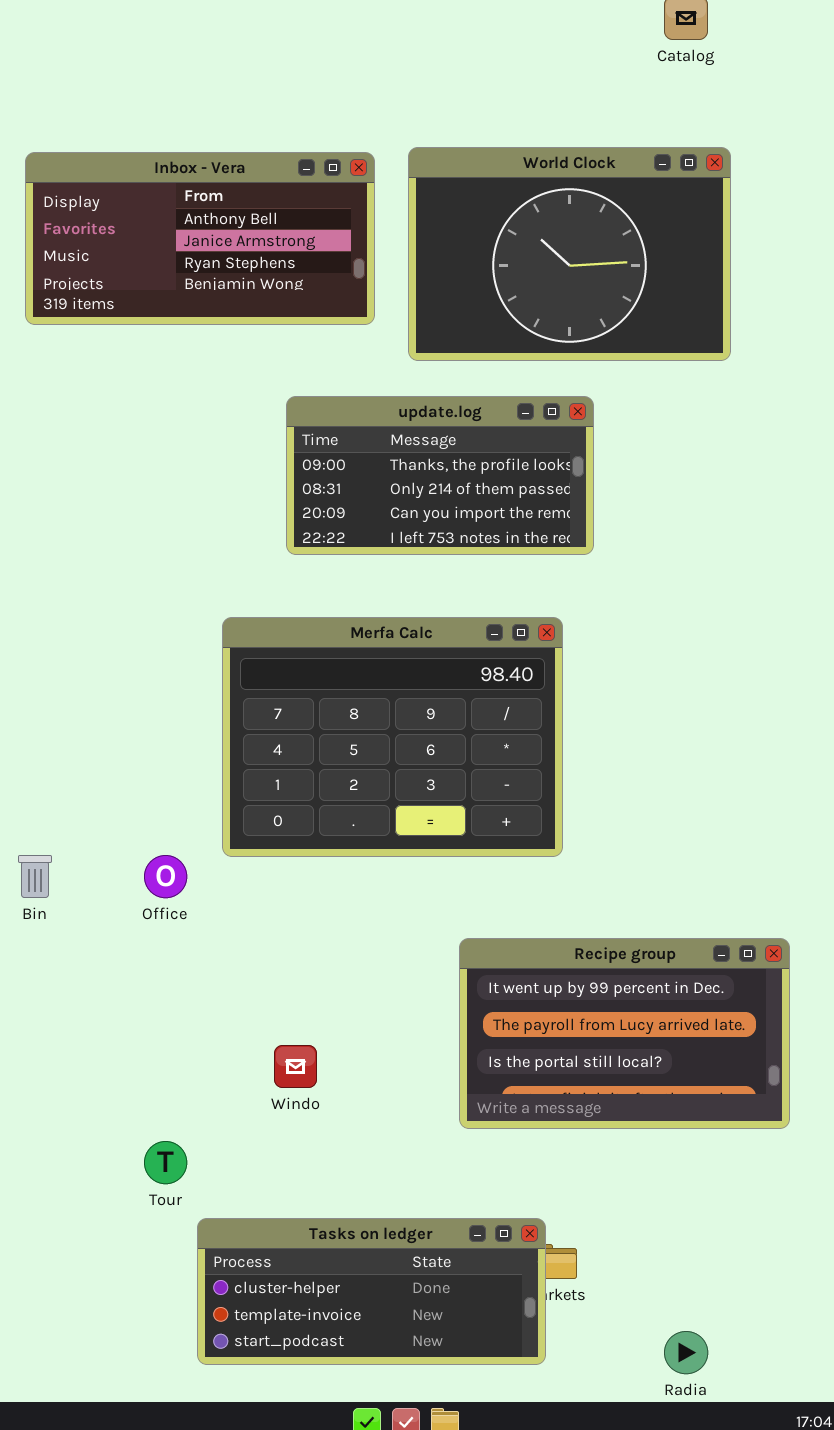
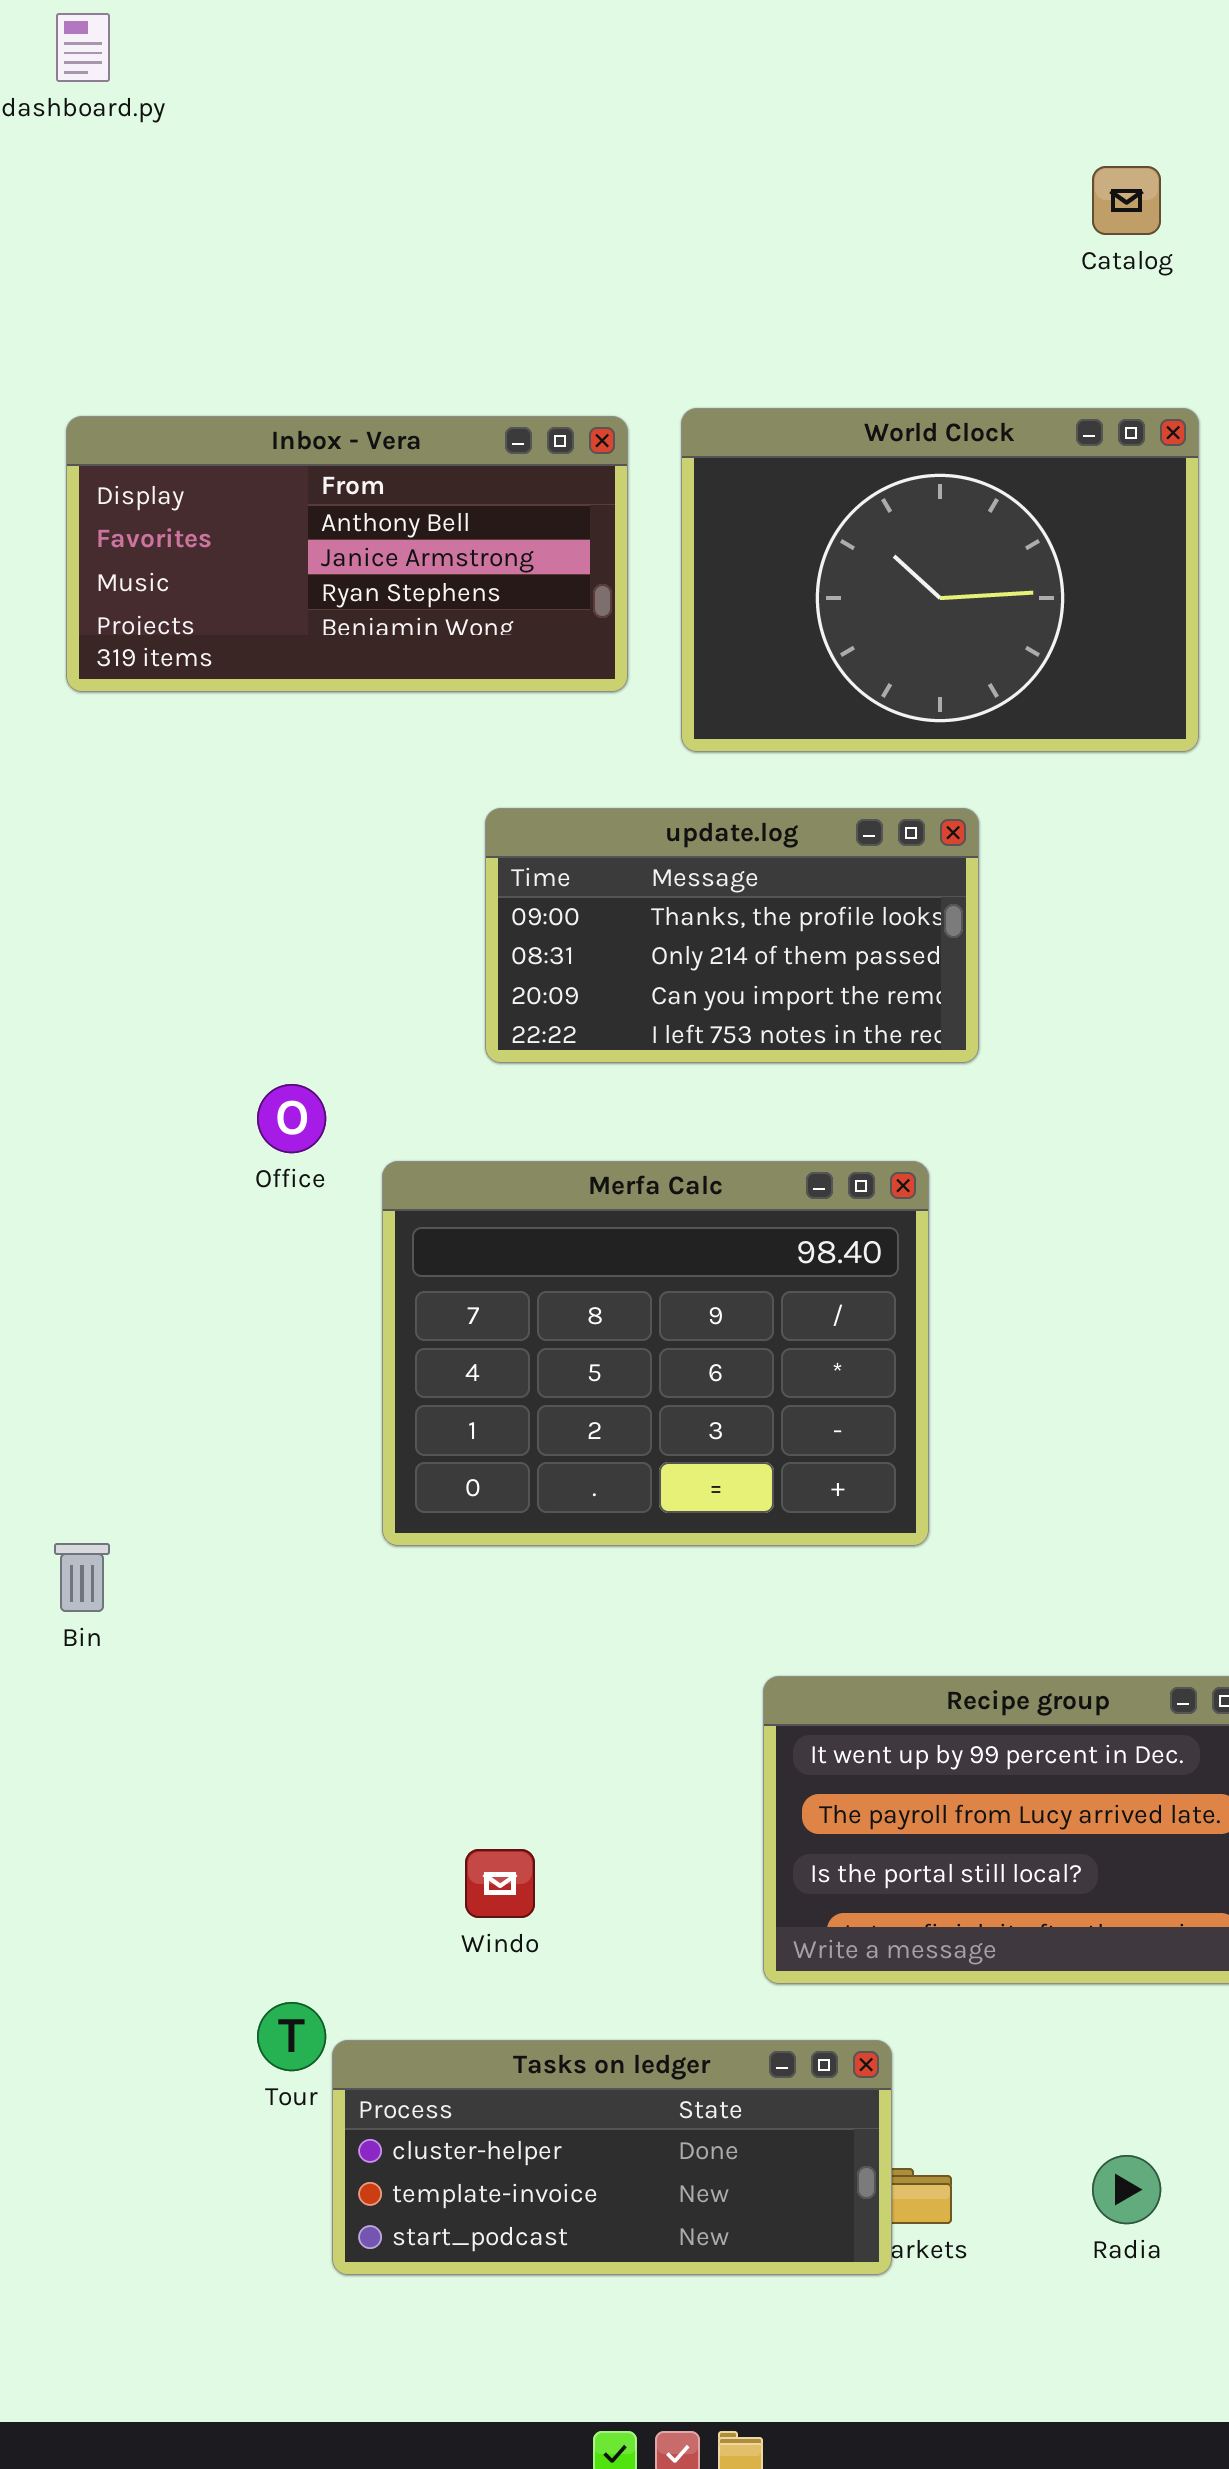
Office: [144,855,187,898] -> [257,1084,326,1153], moved
Tasks on ledger: [197,1218,546,1365] -> [332,2040,892,2275], moved
Radia: [664,1331,708,1374] -> [1092,2155,1161,2224], moved

